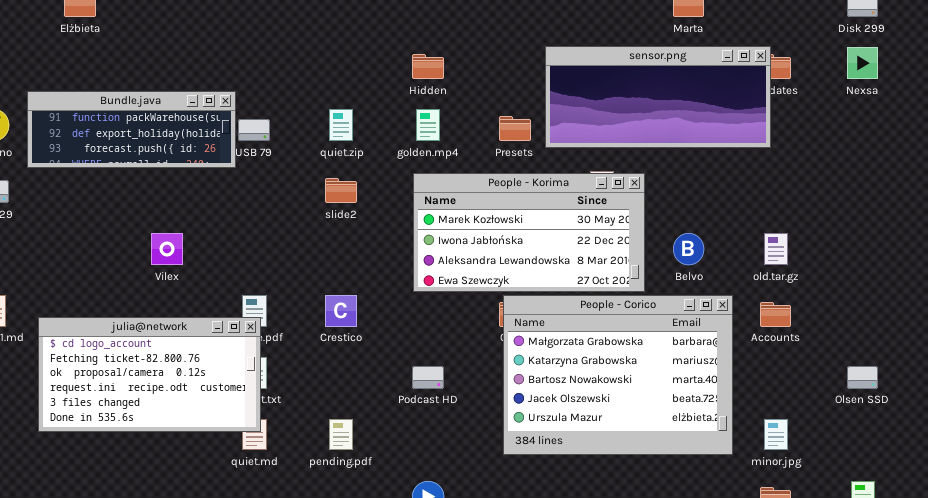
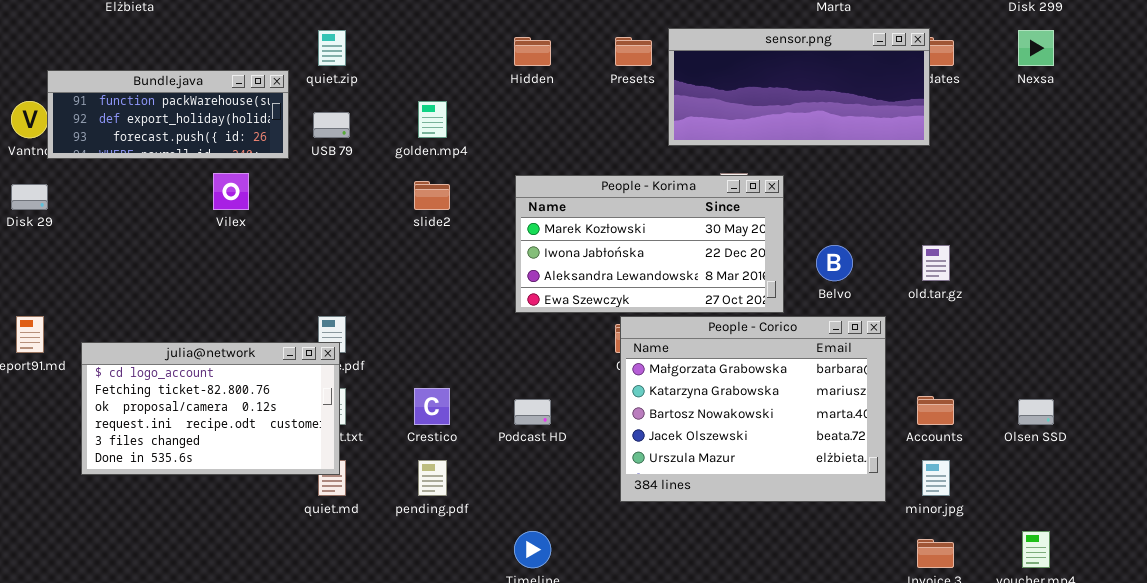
Bundle.java: [27,91,236,168] -> [47,70,289,159], moved
quiet.zip: [329,109,353,141] -> [318,30,346,66], moved
golden.mp4: [416,109,440,141] -> [418,101,447,138], moved
Presets: [499,116,531,141] -> [615,37,652,66], moved
Vilex: [151,233,183,265] -> [213,173,249,210], moved
Crestico: [325,295,357,327] -> [414,388,450,425], moved
Accounts: [760,302,791,327] -> [917,396,954,425], moved

